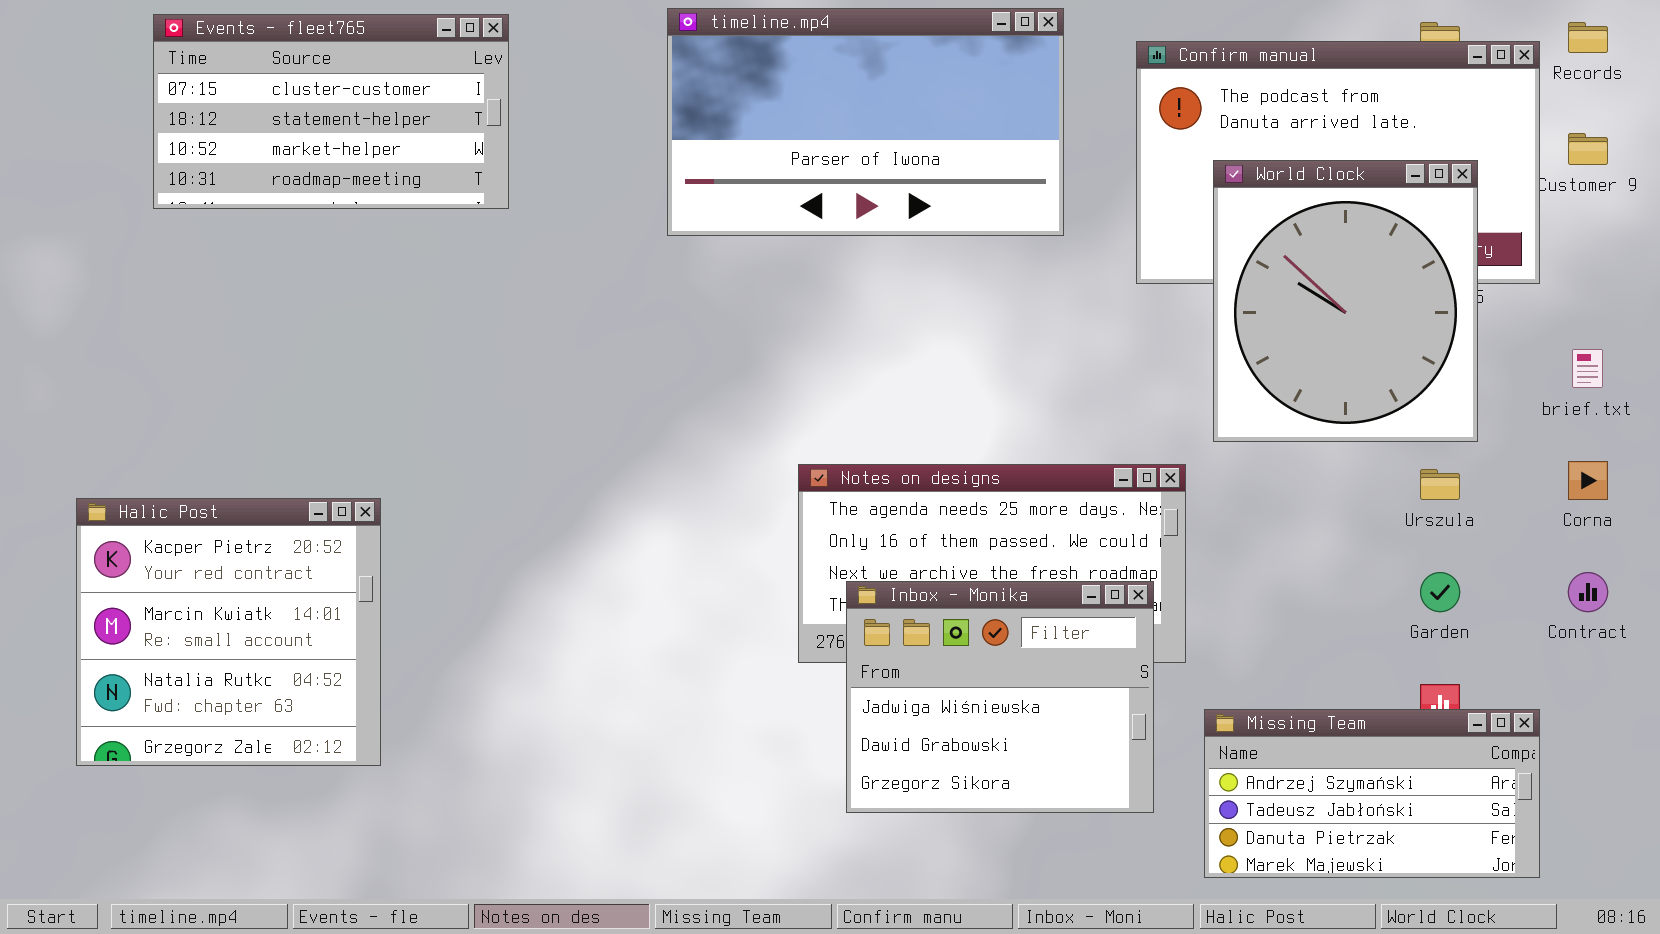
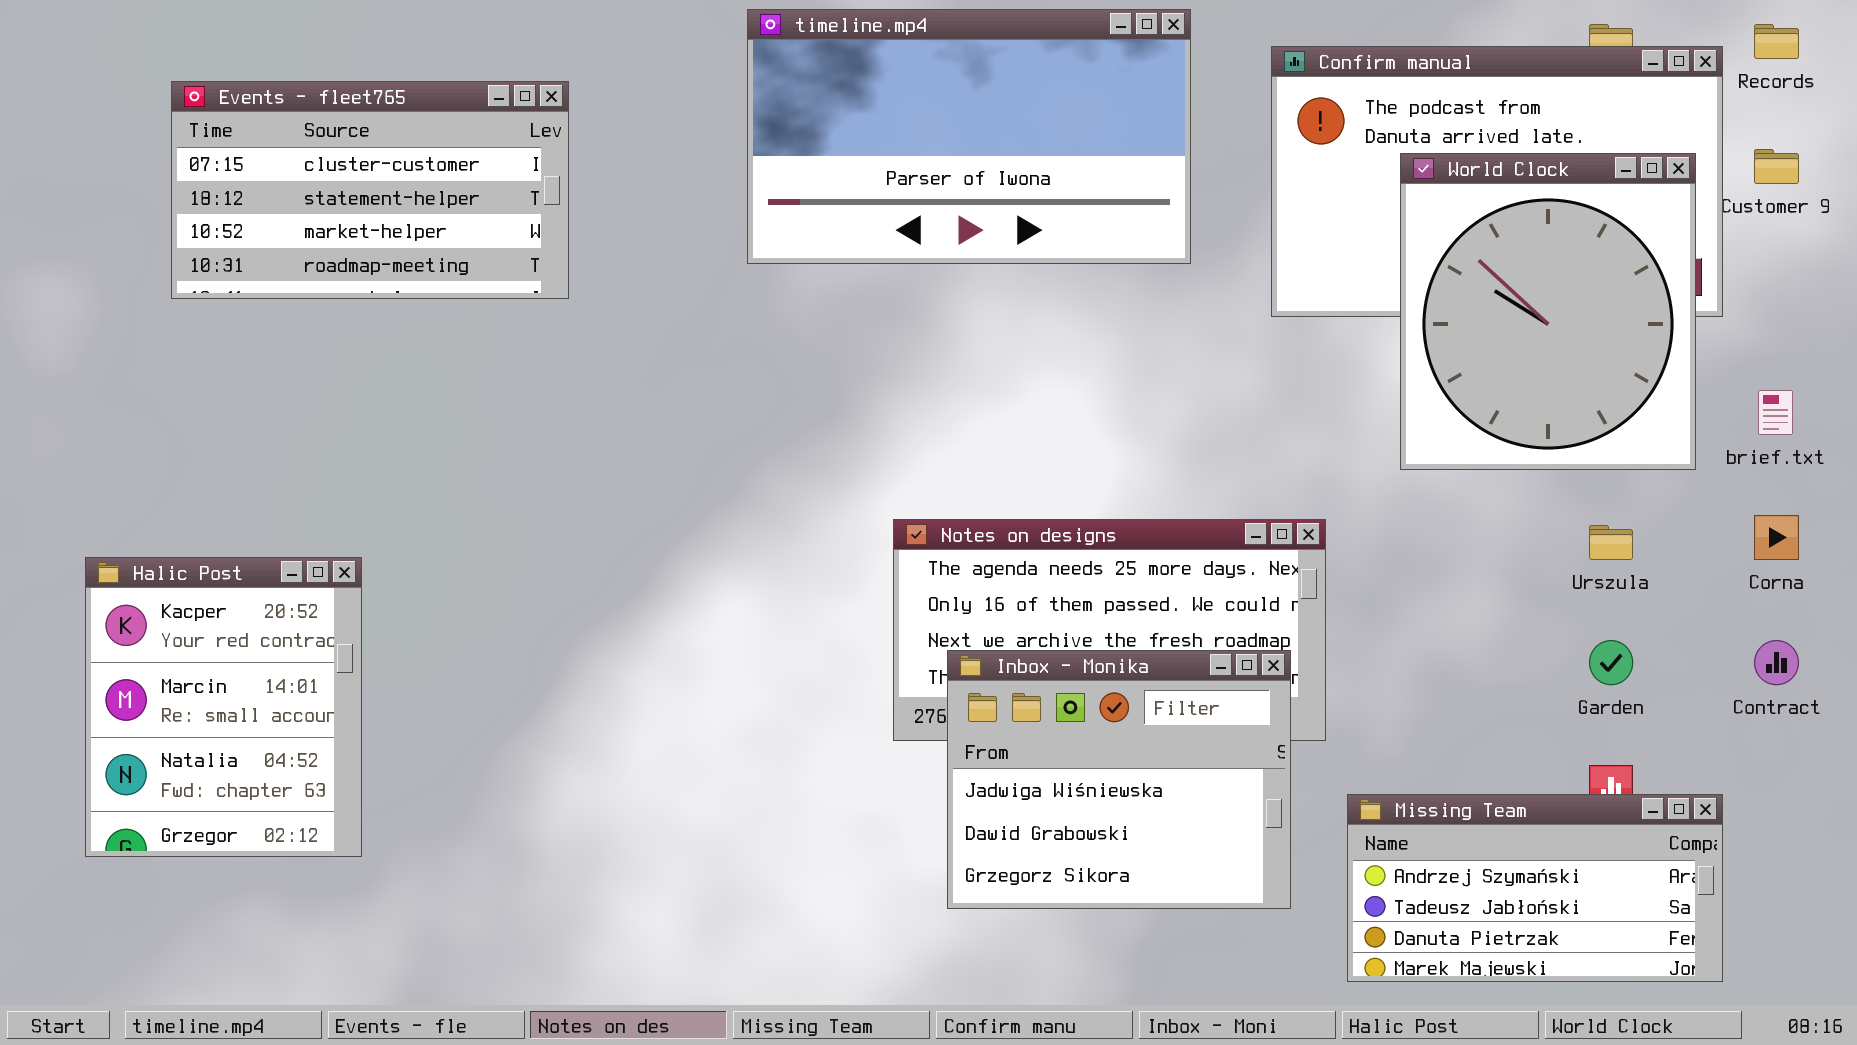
Events - fleet765: [153,14,509,209] -> [171,81,569,299], moved
World Clock: [1213,160,1478,442] -> [1400,153,1696,470], moved
Halic Post: [76,498,381,766] -> [85,557,362,857], resized

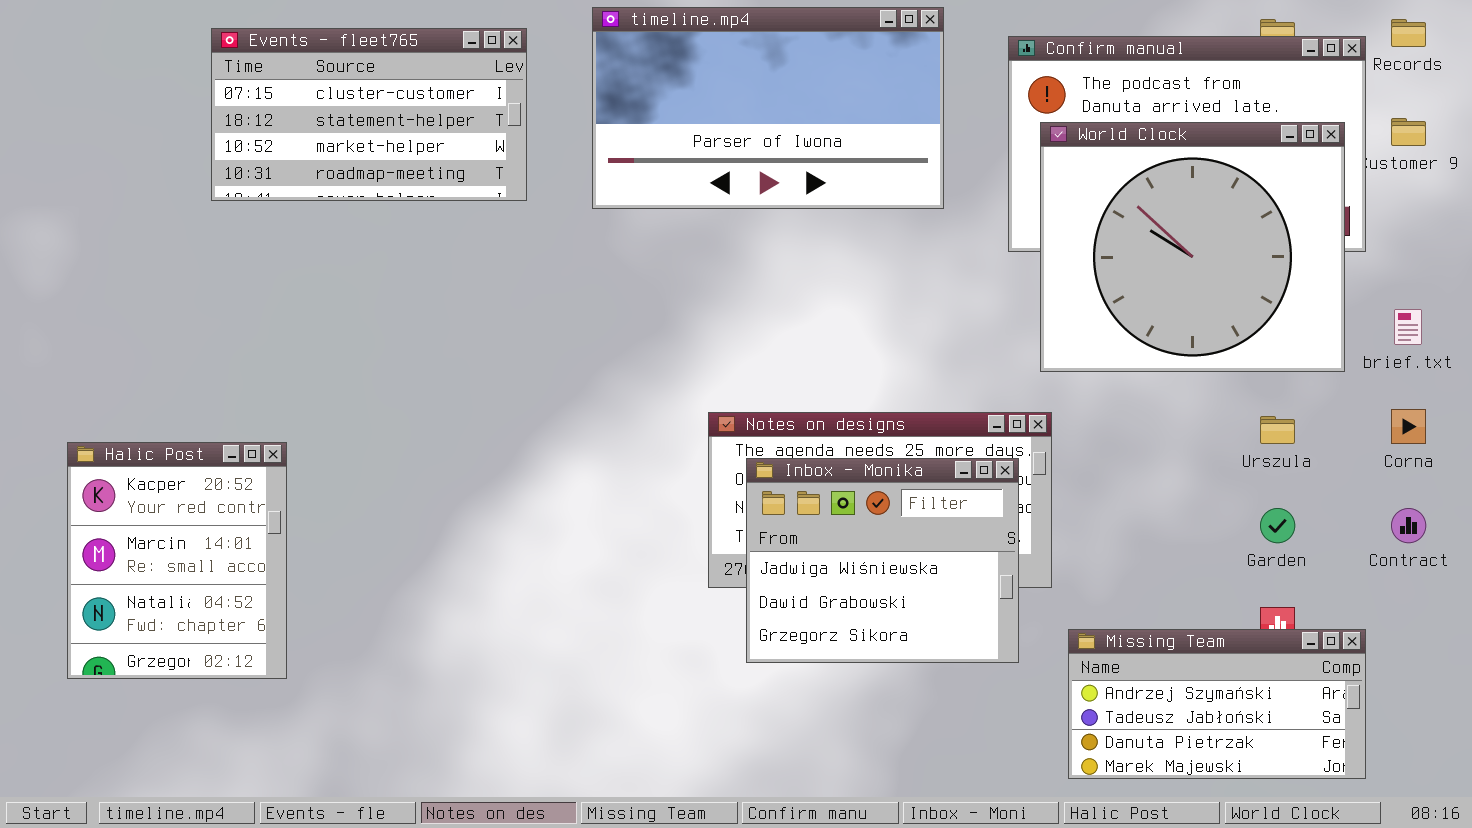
Events - fleet765: [171,81,569,299] -> [211,28,527,201], moved
World Clock: [1400,153,1696,470] -> [1040,122,1345,372], resized
Inbox - Monika: [947,650,1291,909] -> [746,458,1019,663], moved

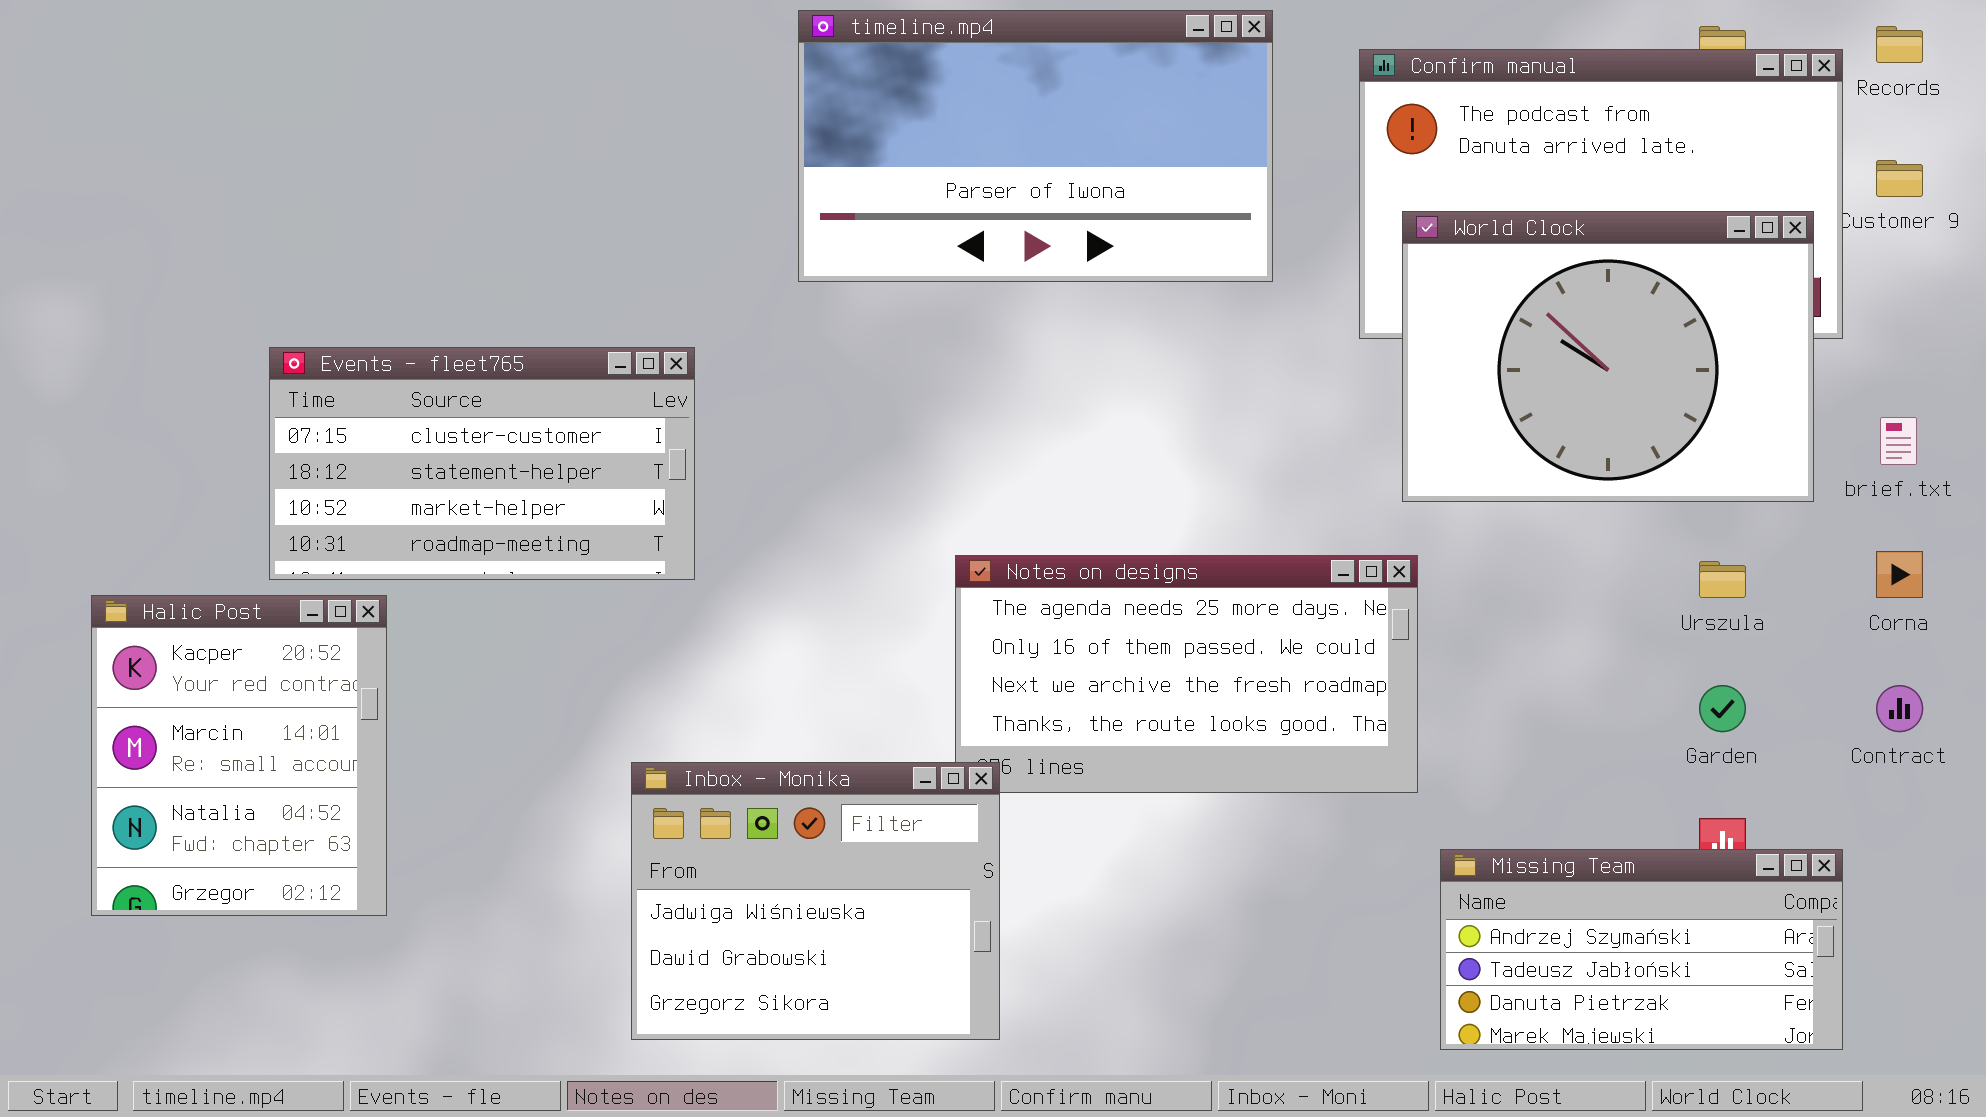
Events - fleet765: [211,28,527,201] -> [269,347,695,580], moved
World Clock: [1040,122,1345,372] -> [1402,211,1814,502], resized
Inbox - Monika: [746,458,1019,663] -> [631,762,1000,1040], moved

